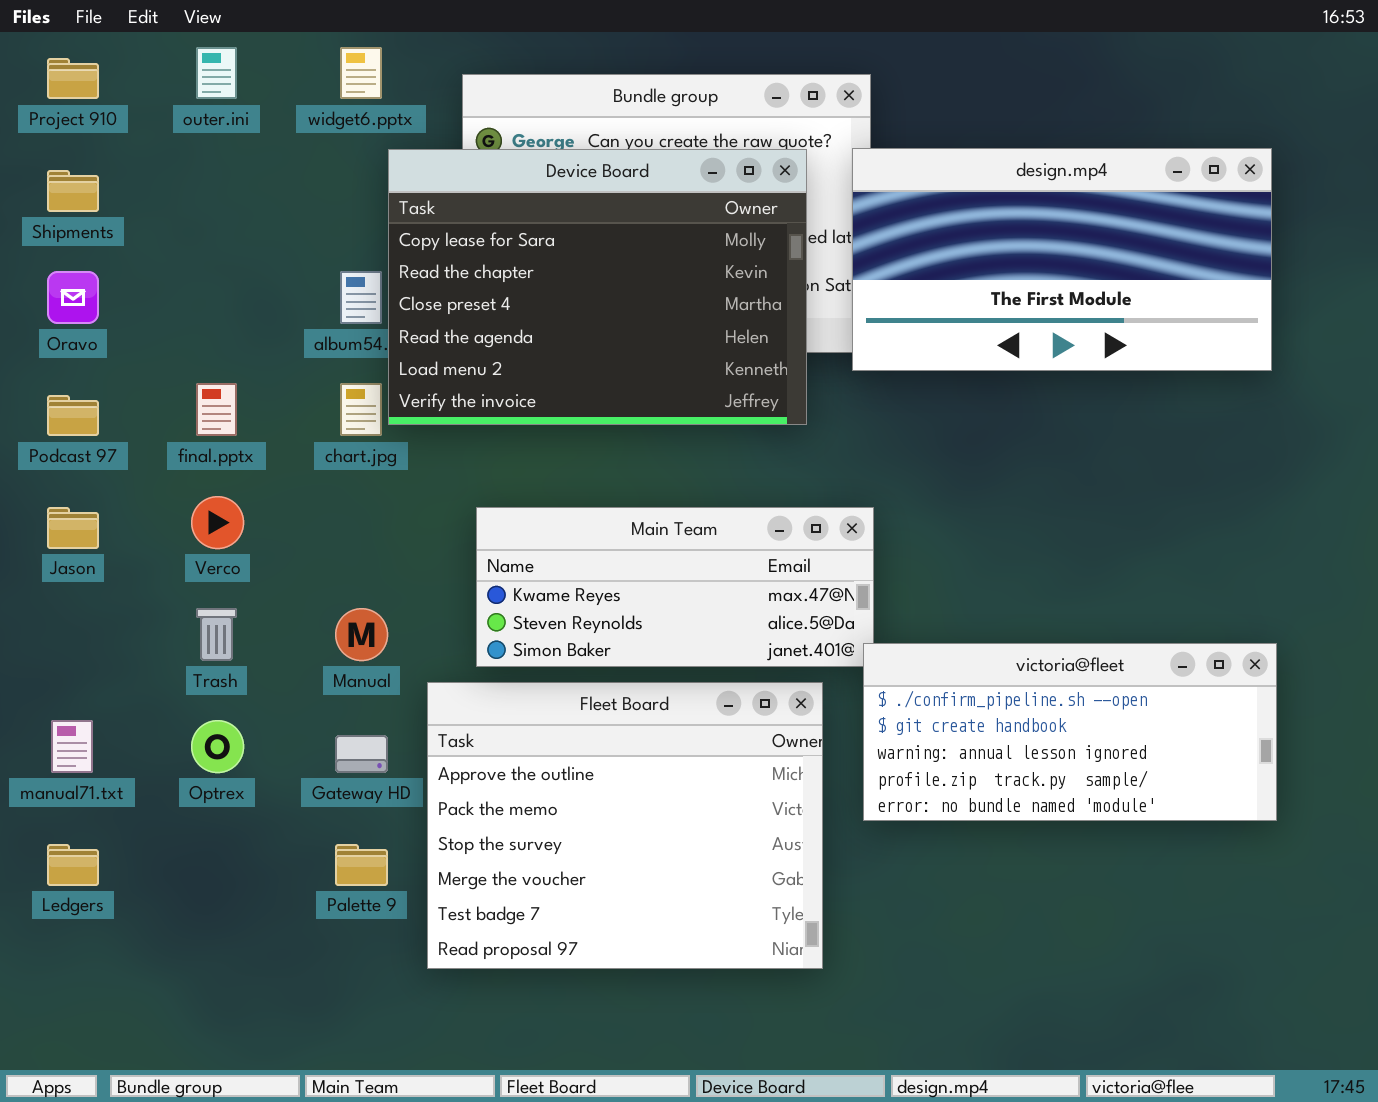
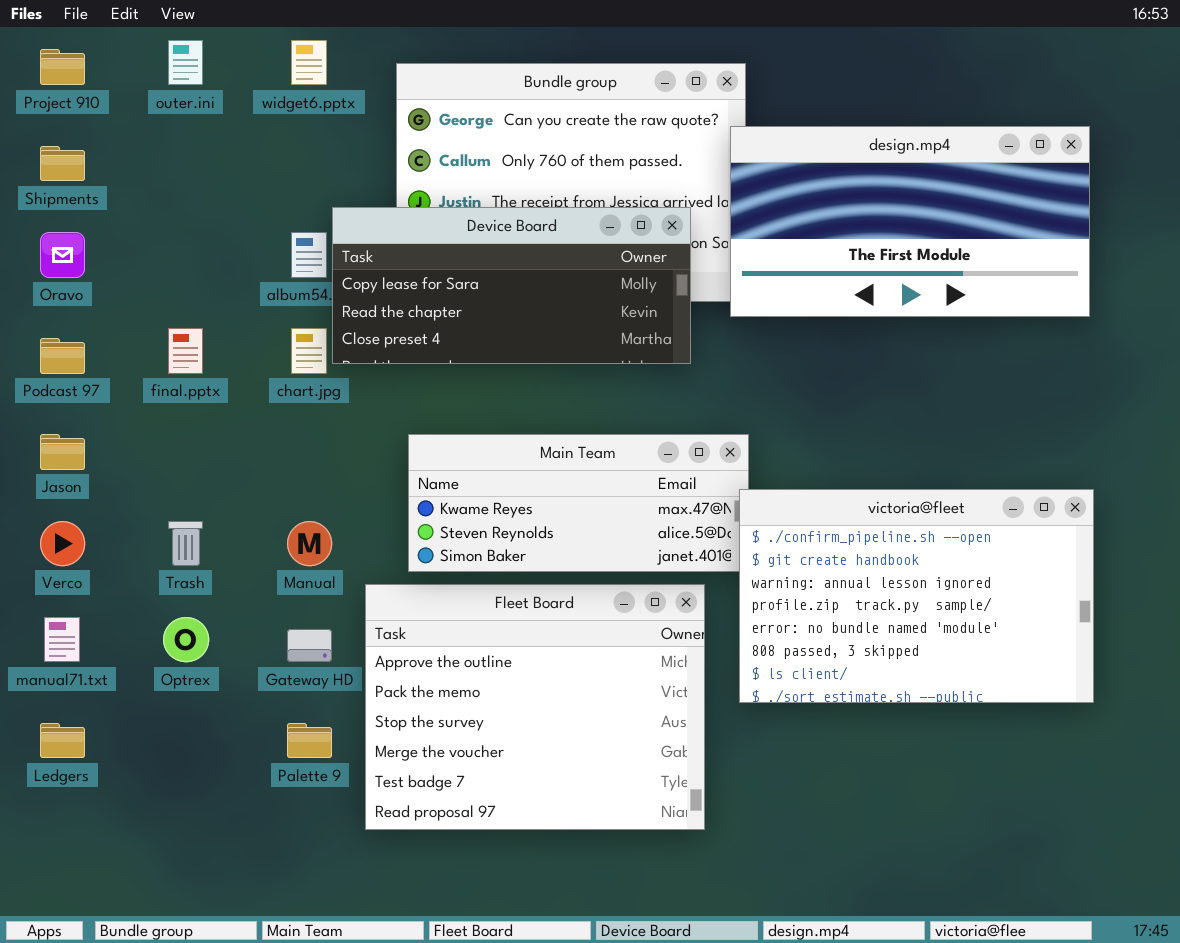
Device Board: [388,149,807,425] -> [332,207,691,364], resized
Verco: [191,496,244,549] -> [40,521,85,566], moved
victoria@fleet: [863,643,1277,821] -> [739,489,1094,703], resized

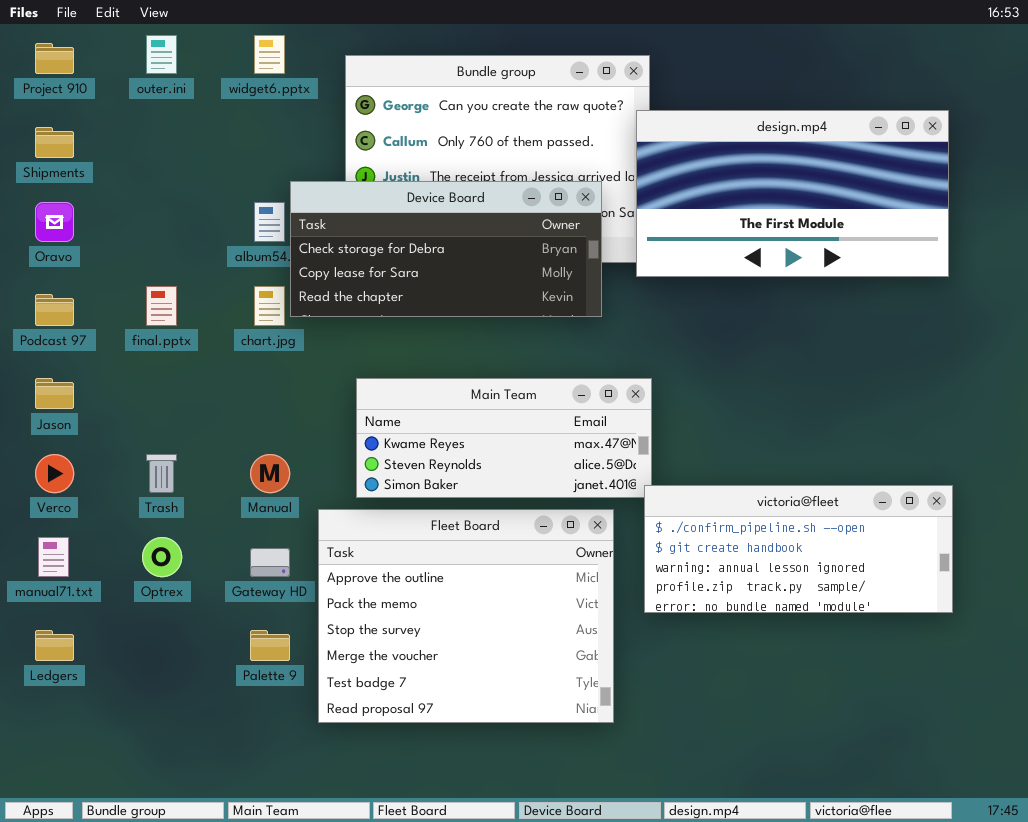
Device Board: [332,207,691,364] -> [290,181,602,317], scrolled up 1 row
victoria@fleet: [739,489,1094,703] -> [644,485,953,613], resized

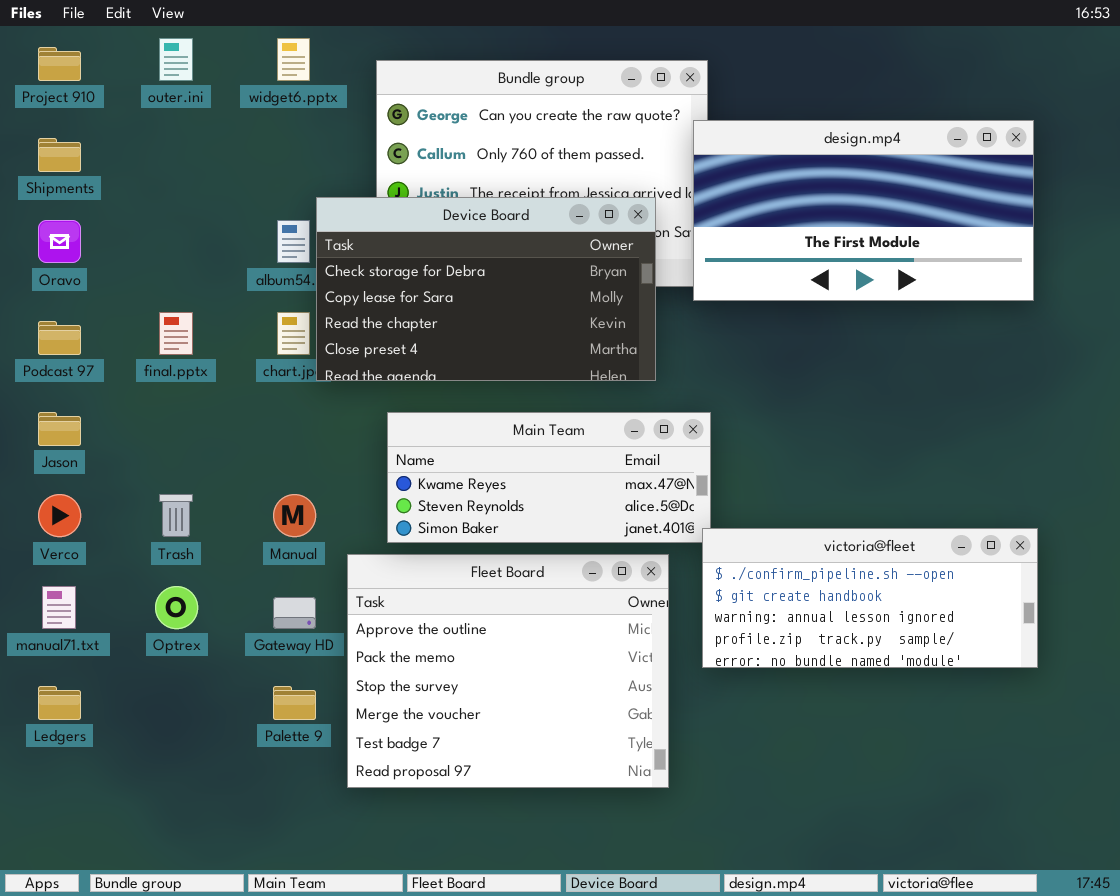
Device Board: [290,181,602,317] -> [316,197,656,381], resized

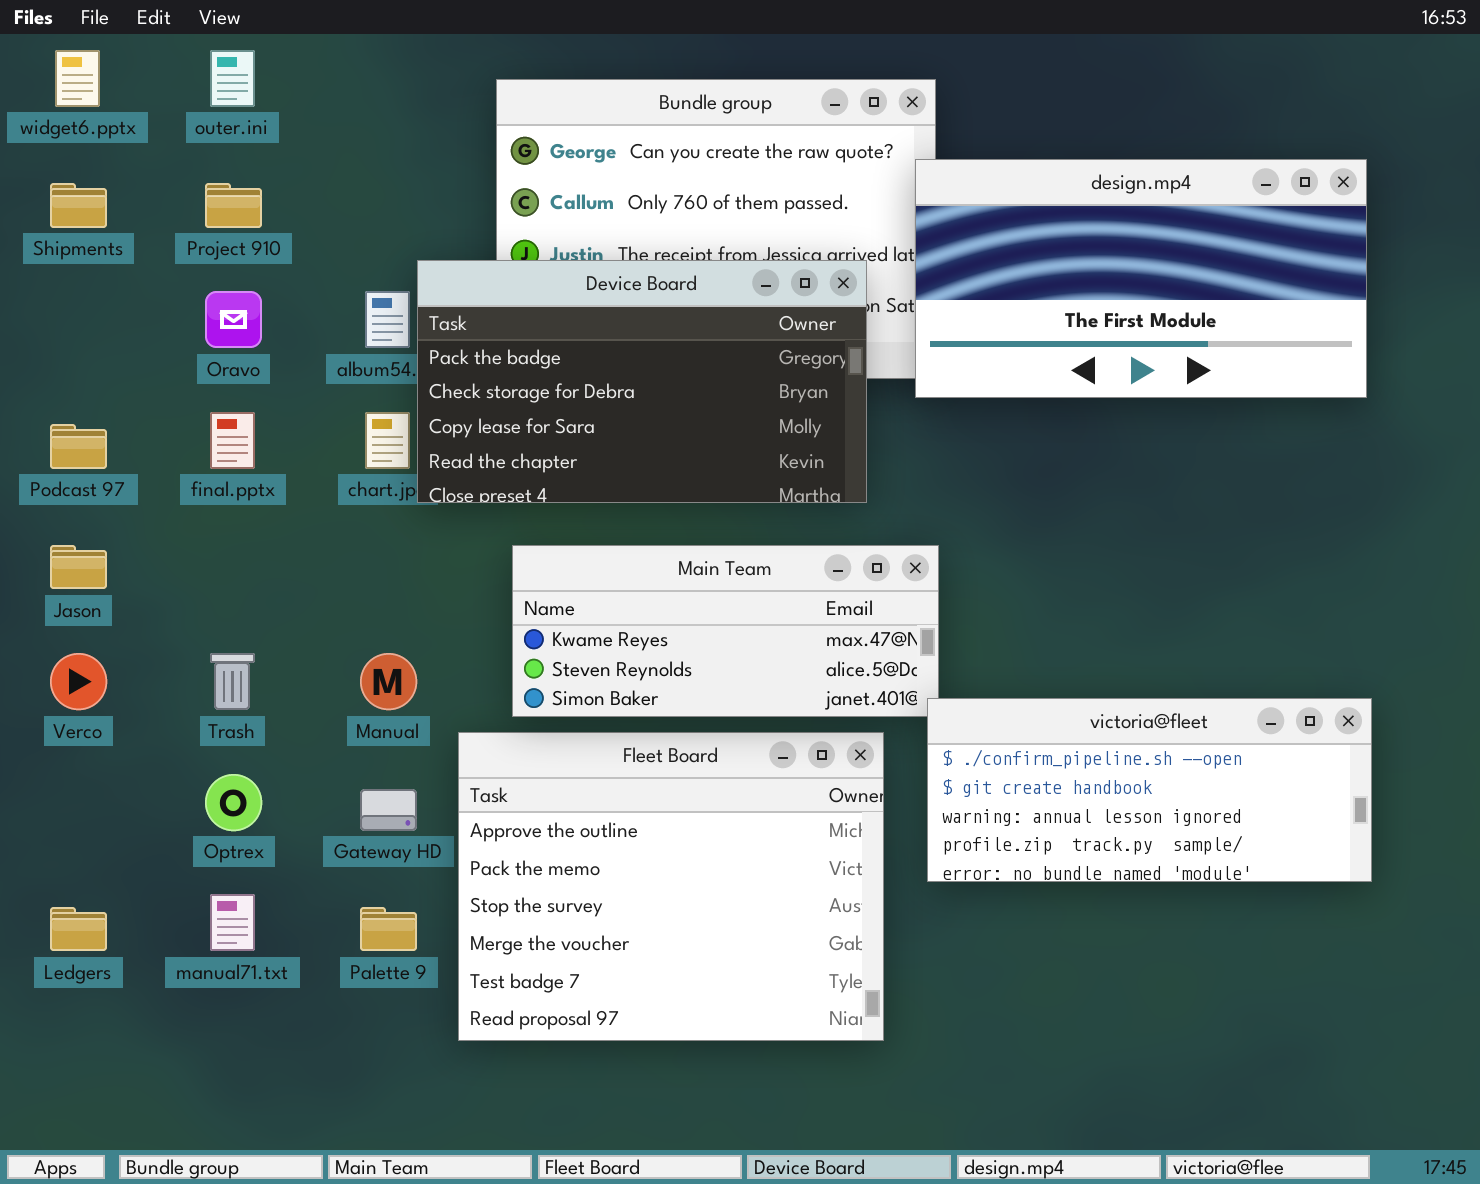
widget6.pptx: [277,38,310,81] -> [55,50,100,107], moved
Project 910: [38,47,81,81] -> [205,183,262,228], moved
Device Board: [316,197,656,381] -> [417,260,867,503], scrolled up 1 row
Oravo: [38,220,81,263] -> [205,291,262,348], moved
manual71.txt: [42,586,76,629] -> [210,894,255,951], moved

